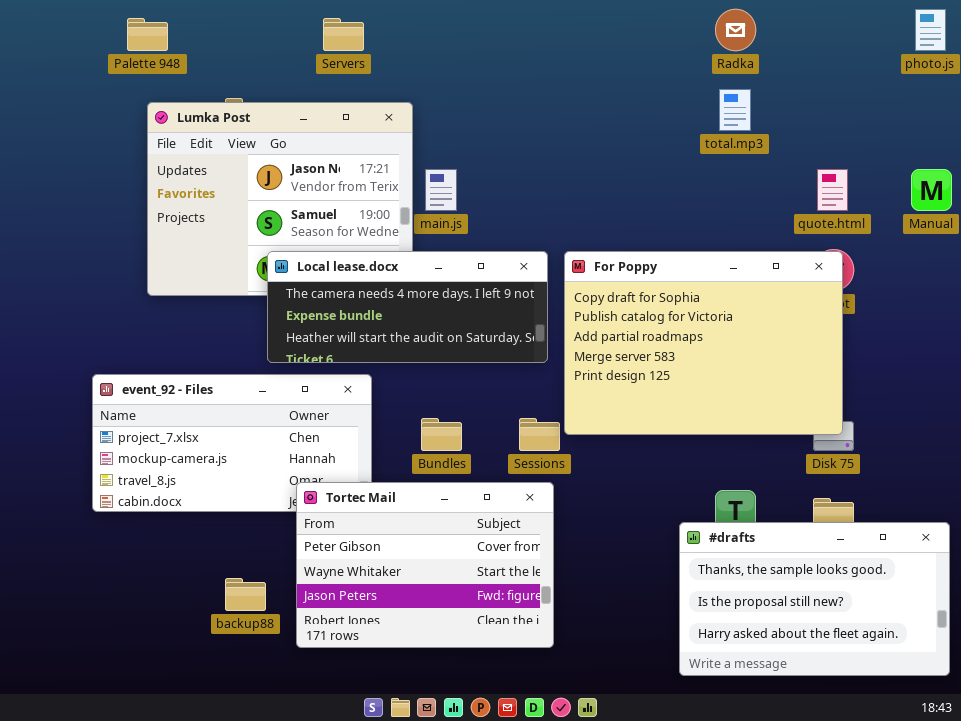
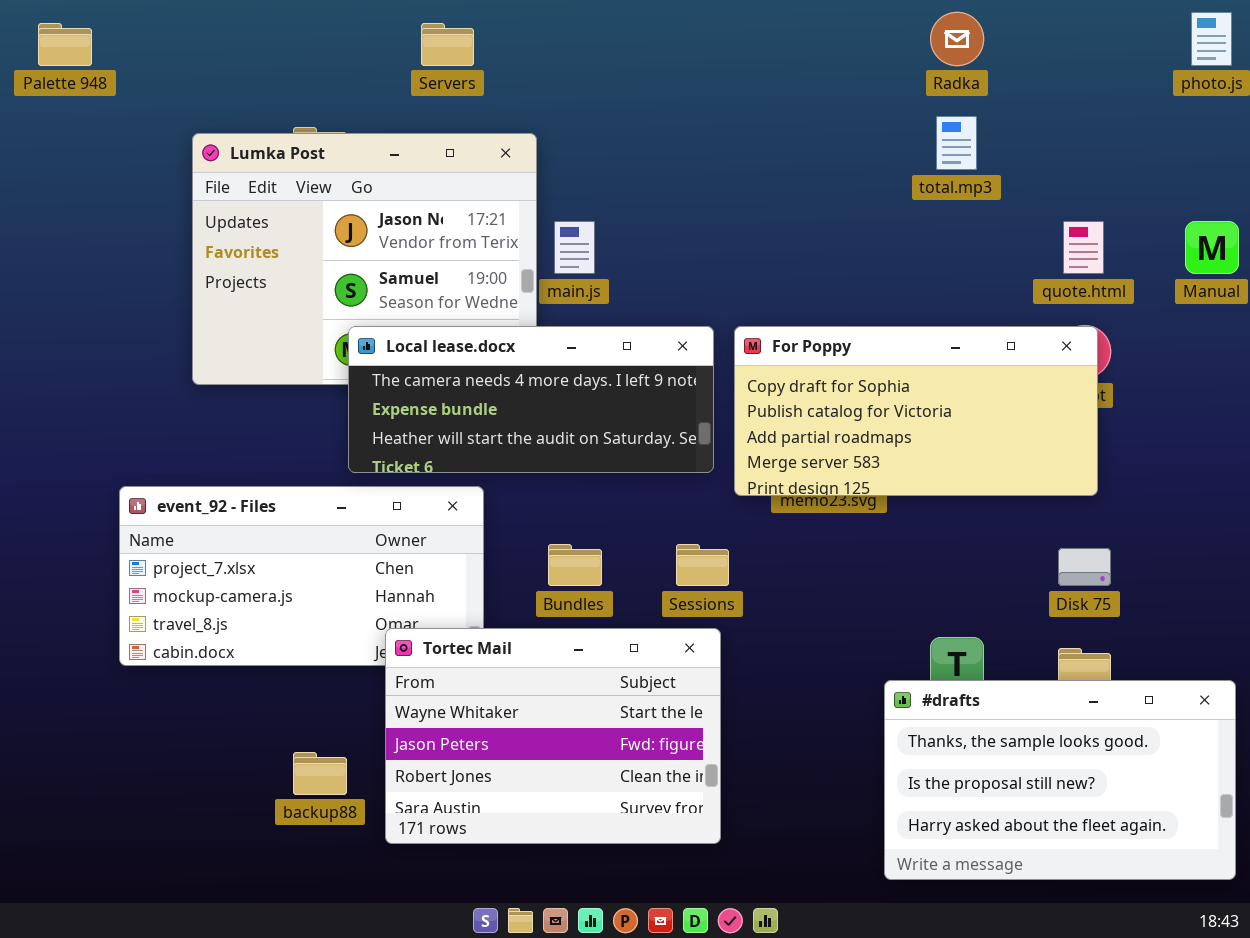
Palette 948: [127,18,168,51] -> [38,23,92,66], moved
For Poppy: [564,251,843,435] -> [734,326,1098,496], resized
Tortec Mail: [296,482,554,648] -> [385,628,721,844], scrolled down 1 row

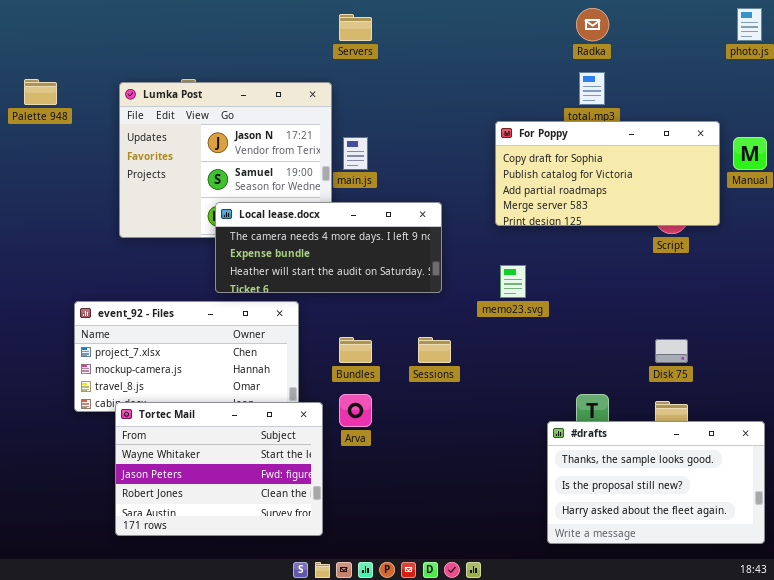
Palette 948: [38,23,92,66] -> [24,79,57,105], moved
Servers: [421,23,474,66] -> [339,14,372,41], moved
For Poppy: [734,326,1098,496] -> [495,121,720,226], moved
Tortec Mail: [385,628,721,844] -> [115,402,323,536], moved

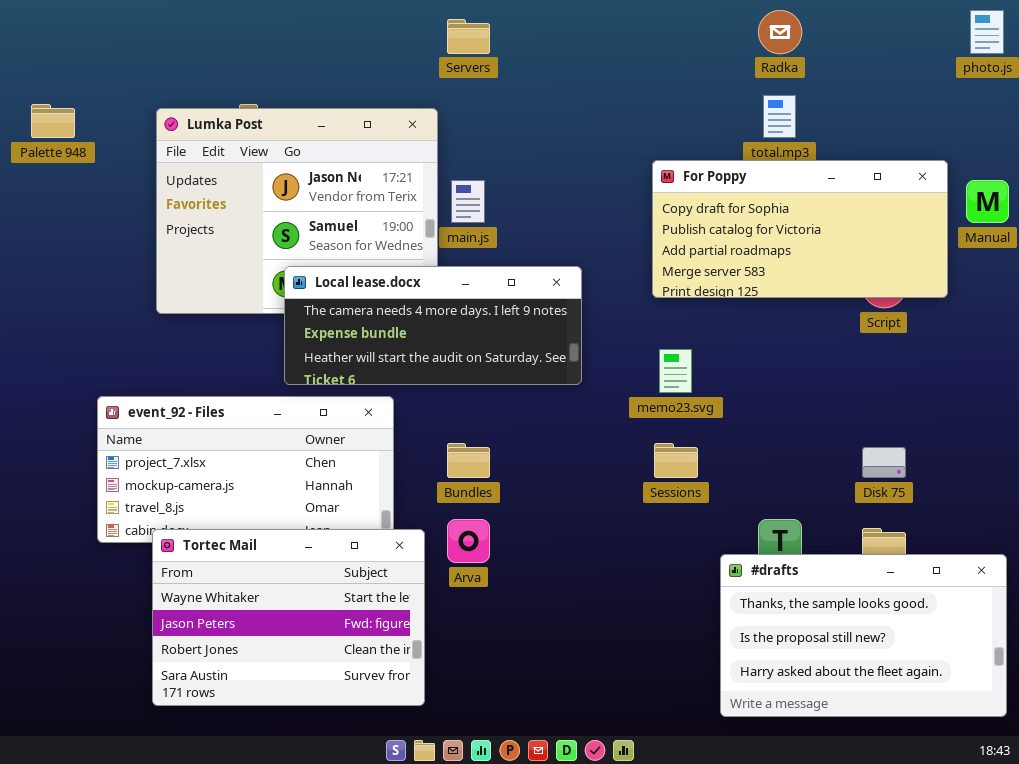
Sessions: [418,337,451,363] -> [654,443,698,478], moved

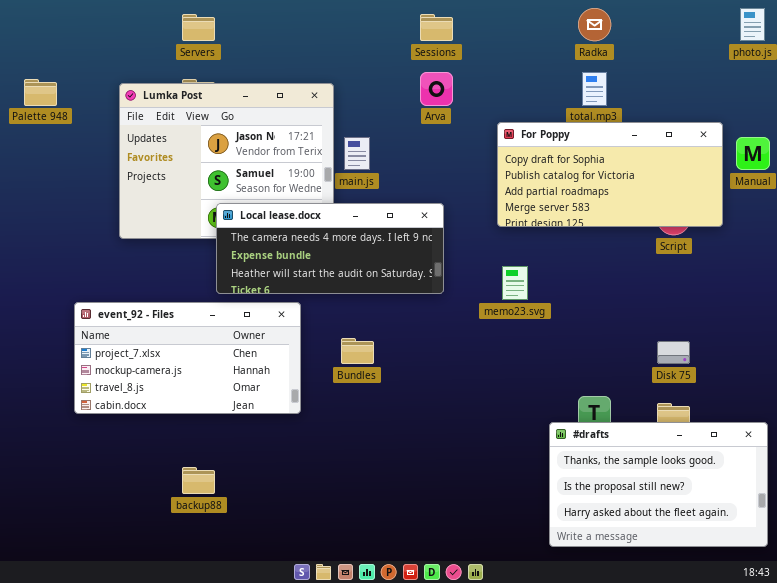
Servers: [447,19,490,54] -> [182,14,215,41], moved
Sessions: [654,443,698,478] -> [420,14,453,41], moved
Arva: [447,519,490,563] -> [420,72,453,106], moved
Tortec Mail: [152,529,425,706] -> none, closed

